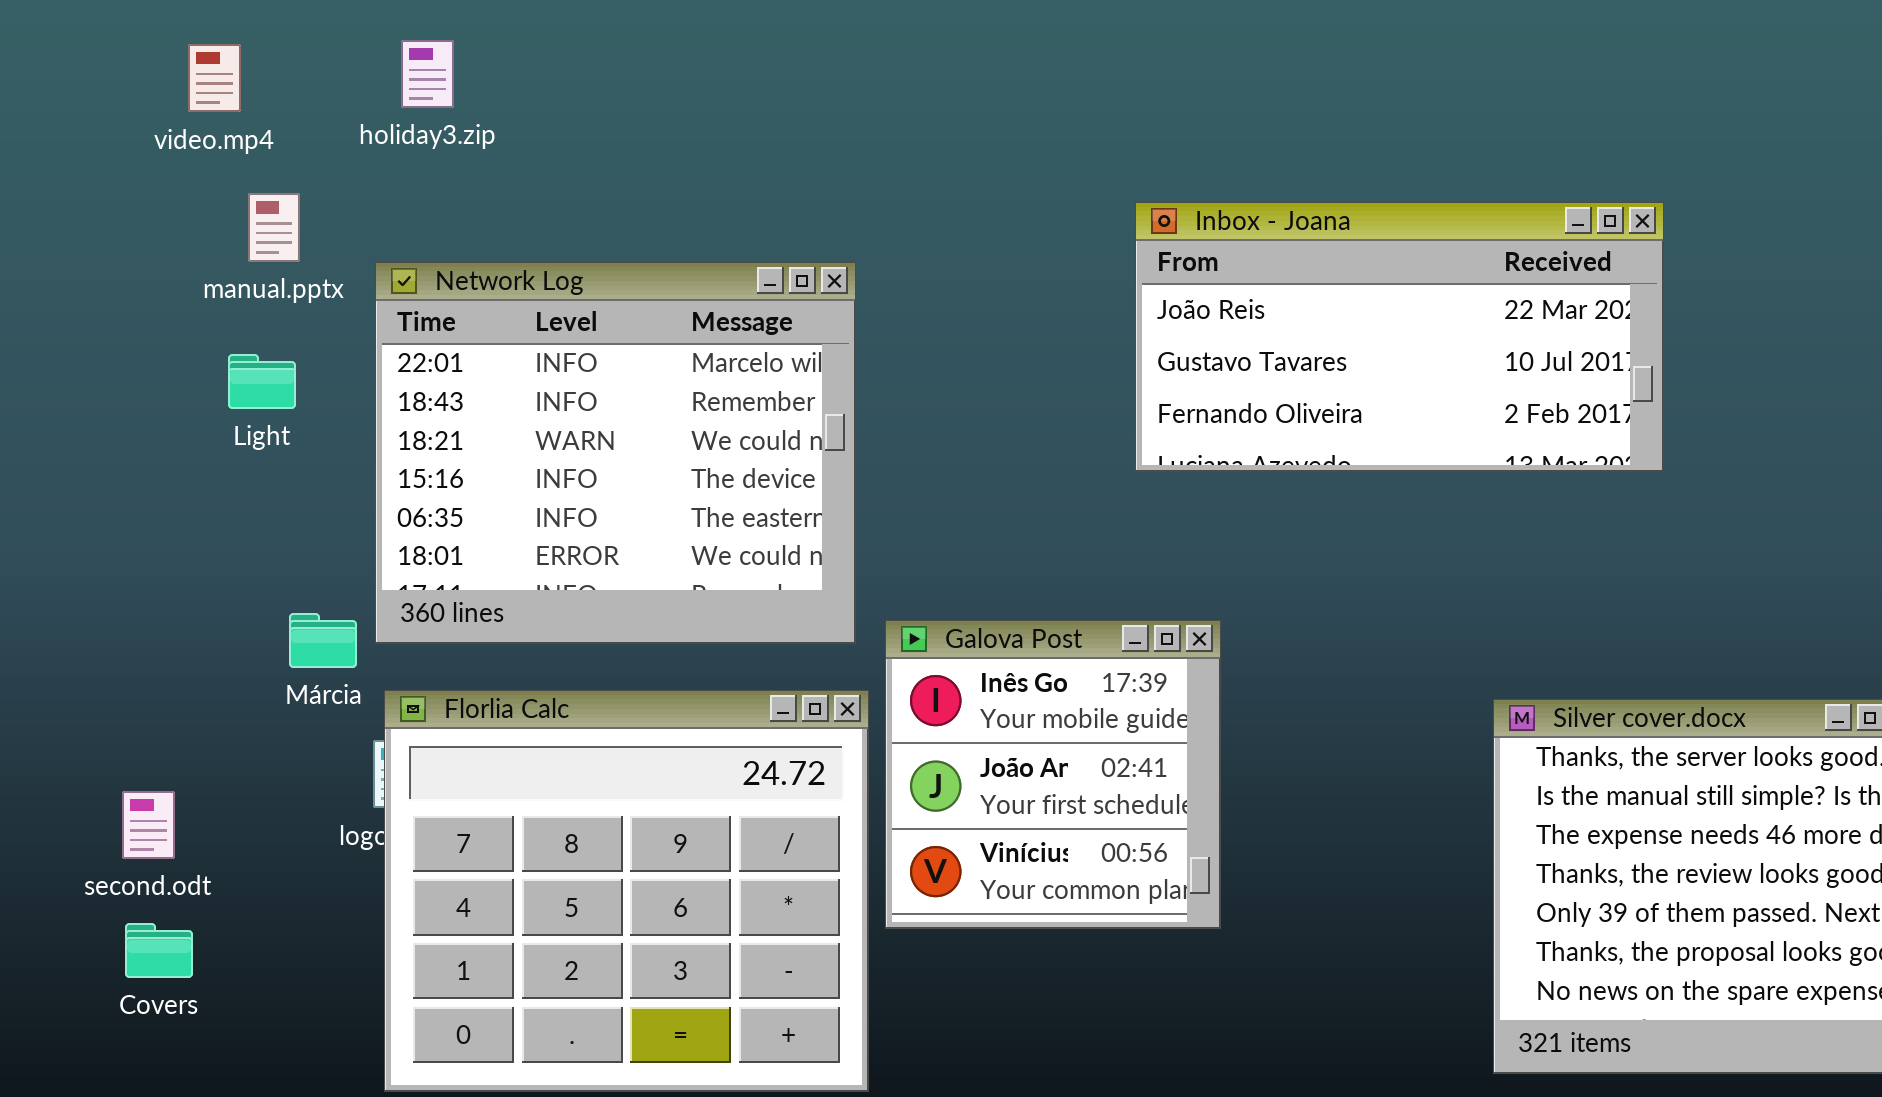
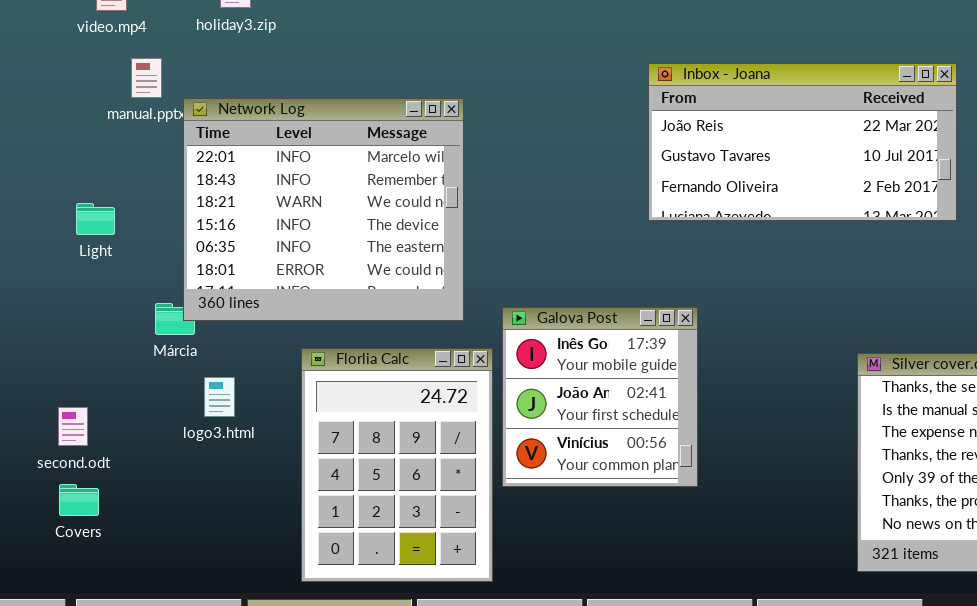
Network Log: [375,262,856,644] -> [183,98,464,321], moved
Light: [228,354,296,409] -> [76,203,115,235], moved
Florlia Calc: [384,690,869,1092] -> [301,348,493,582], resized

